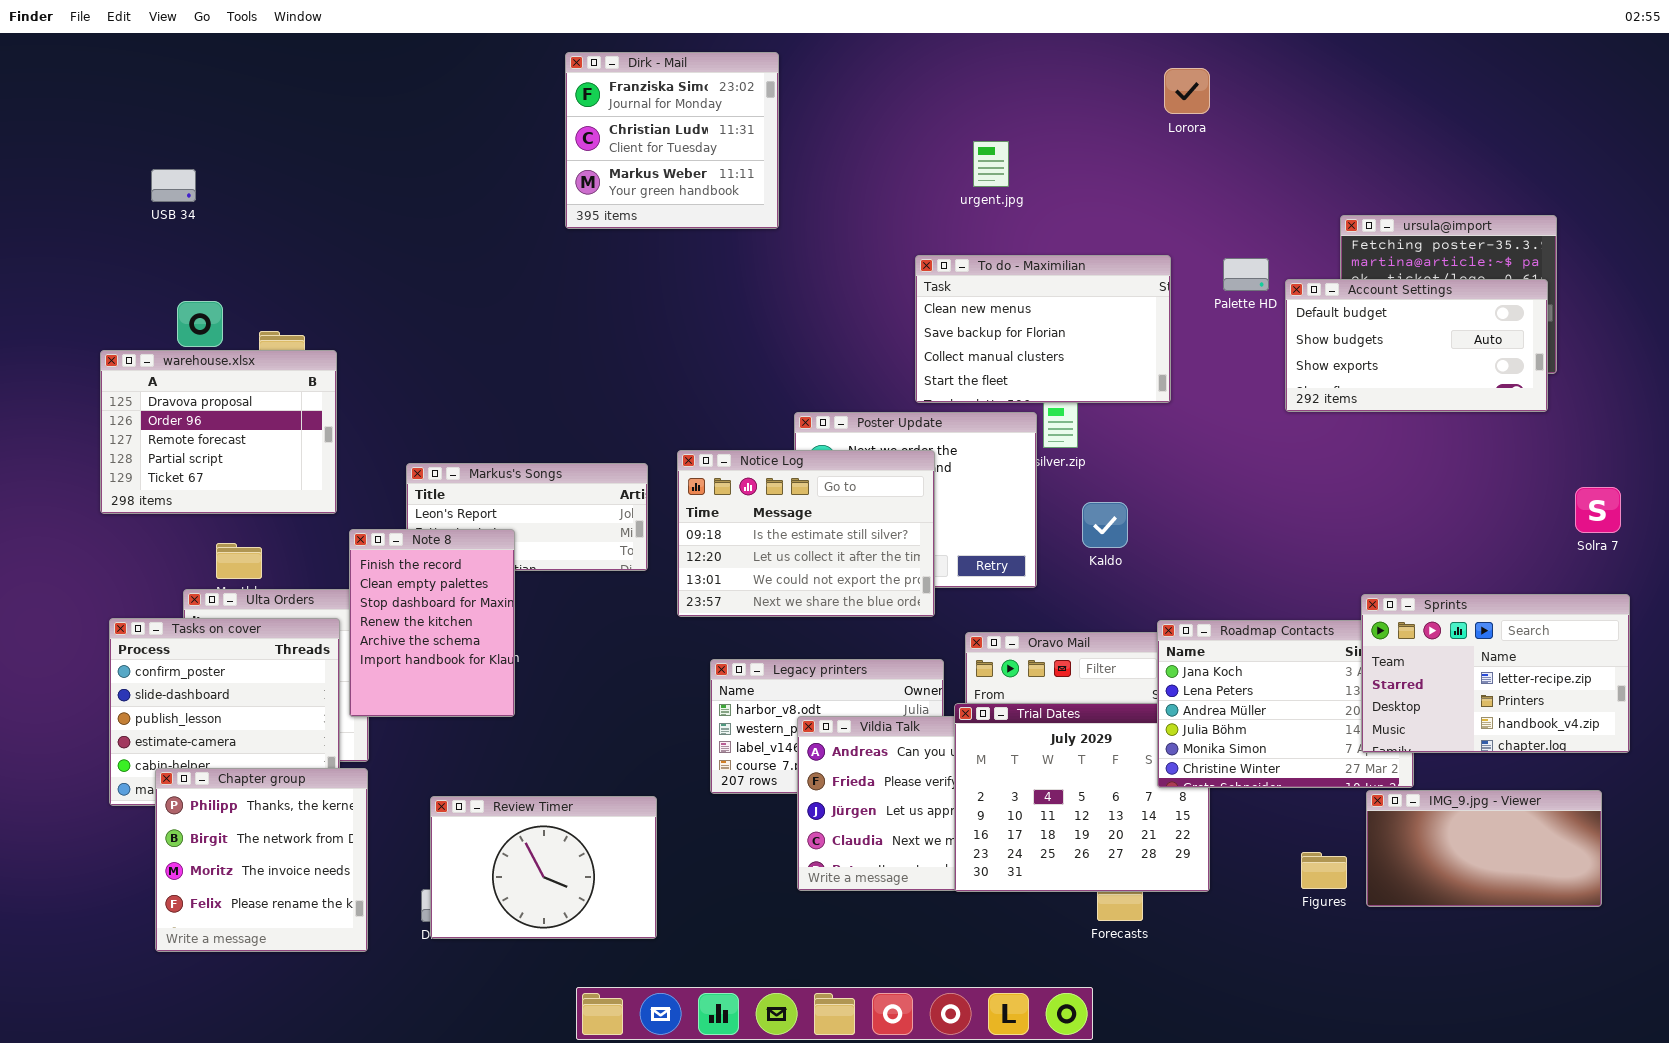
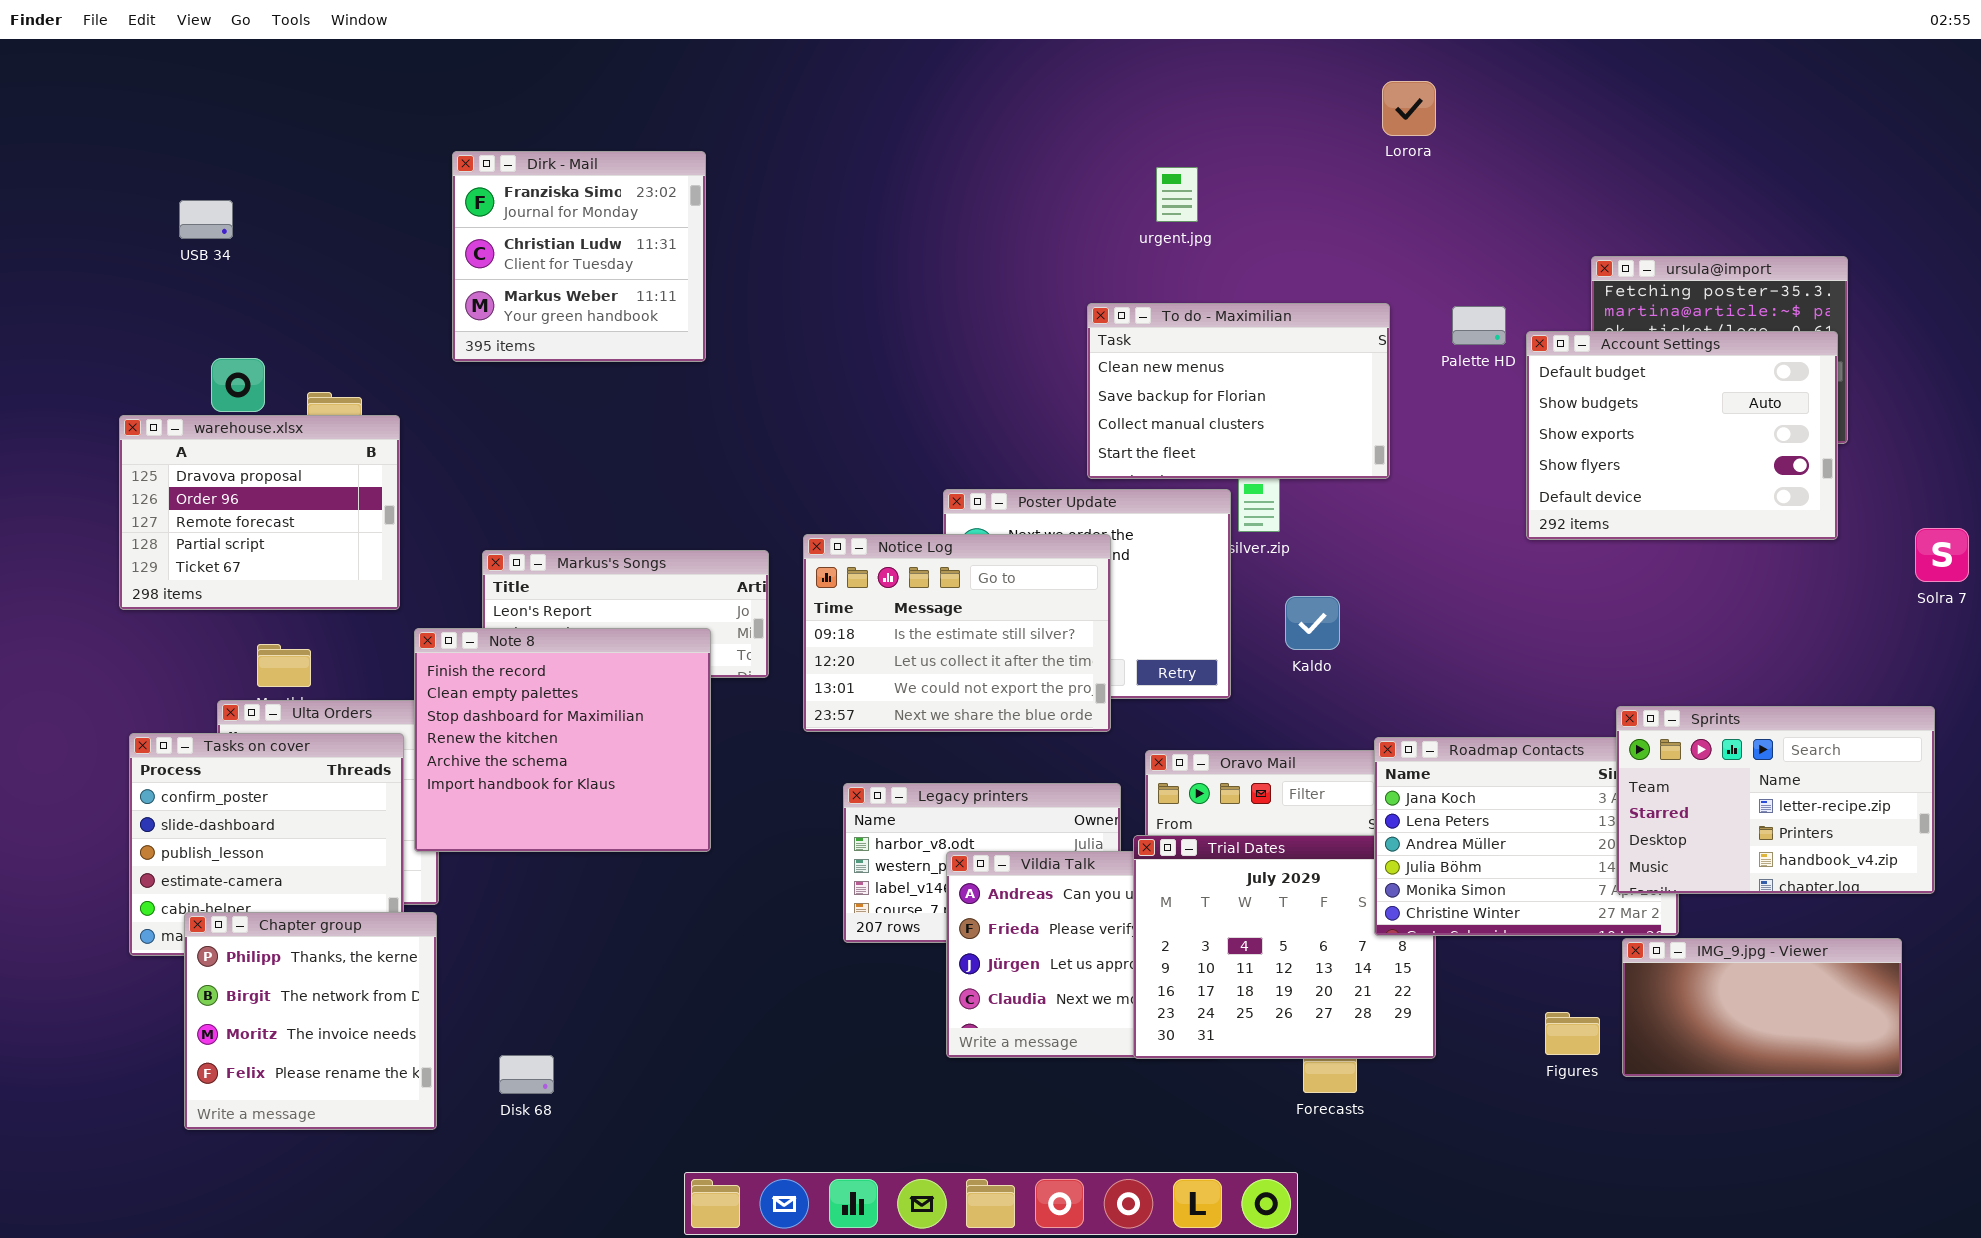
Dirk - Mail: [565,52,779,229] -> [452,151,706,362], moved
Account Settings: [1285,279,1548,412] -> [1526,331,1838,540], resized
Solra 7: [1575,487,1621,533] -> [1915,528,1969,582], moved
Note 8: [349,529,515,717] -> [414,628,711,852], resized
Review Timer: [430,796,657,939] -> none, closed

